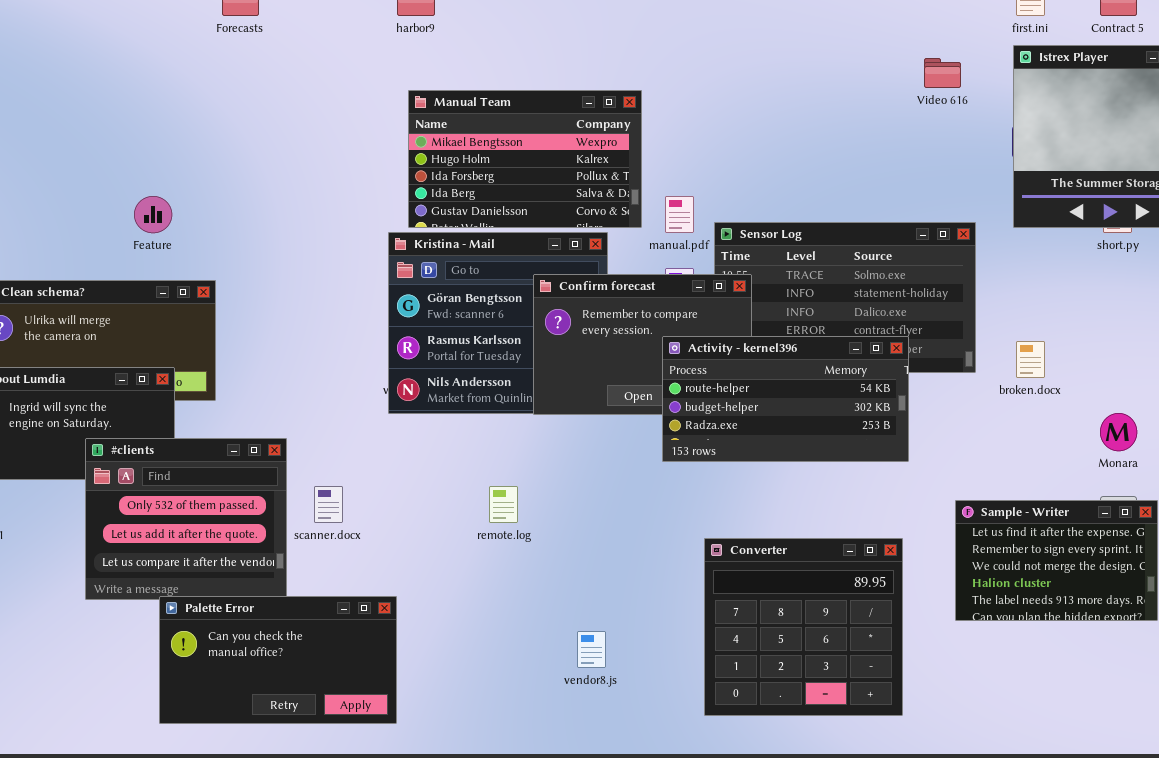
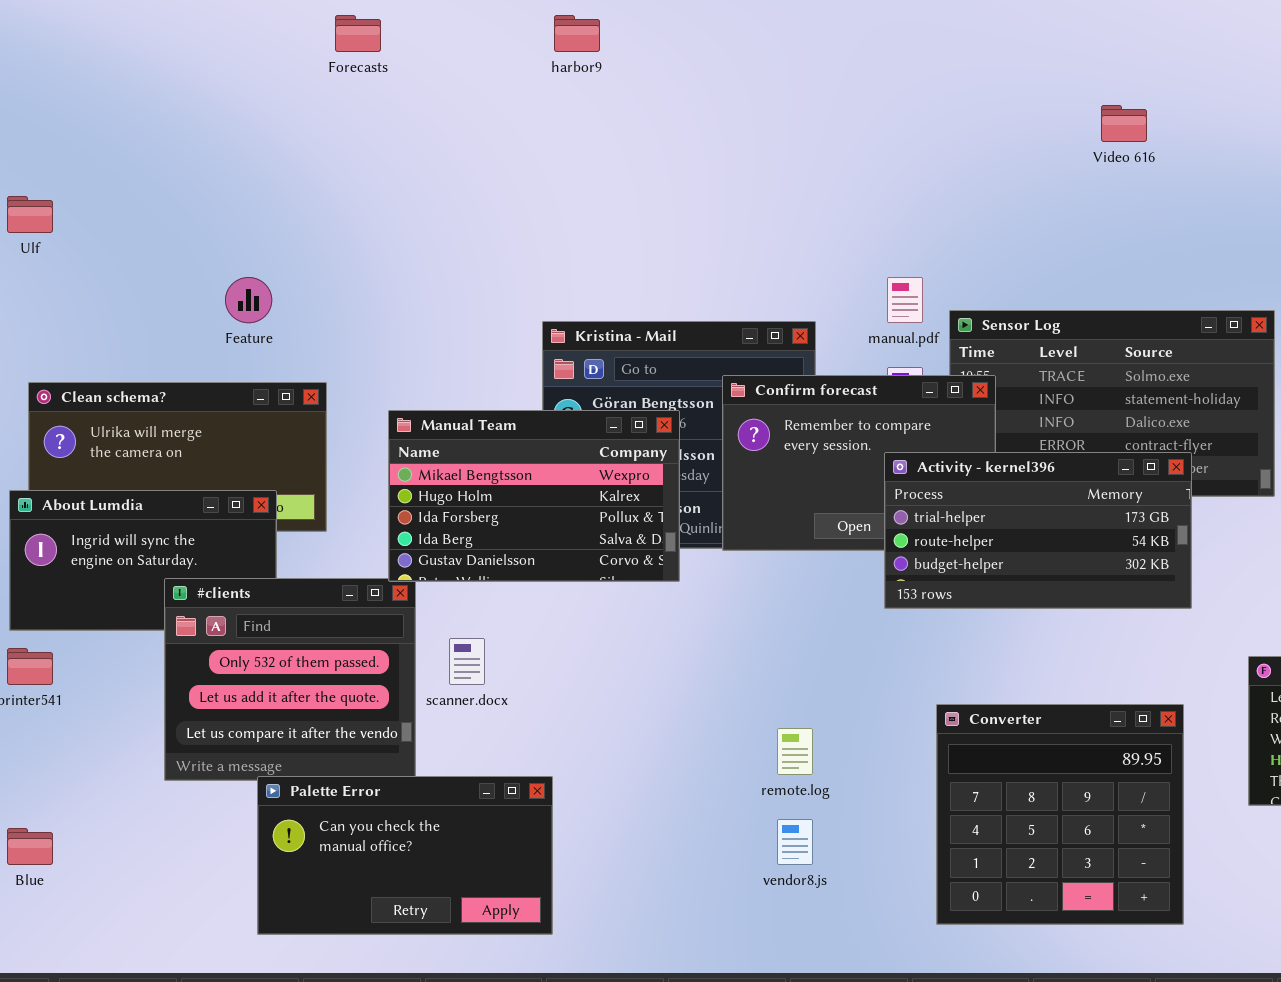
Video 616: [924,58,961,88] -> [1101,105,1147,142], moved
Manual Team: [408,90,642,228] -> [388,410,680,582], moved
Activity - kernel396: [662,336,909,462] -> [884,452,1192,609], scrolled up 1 row
remote.log: [489,486,518,523] -> [777,728,813,775], moved

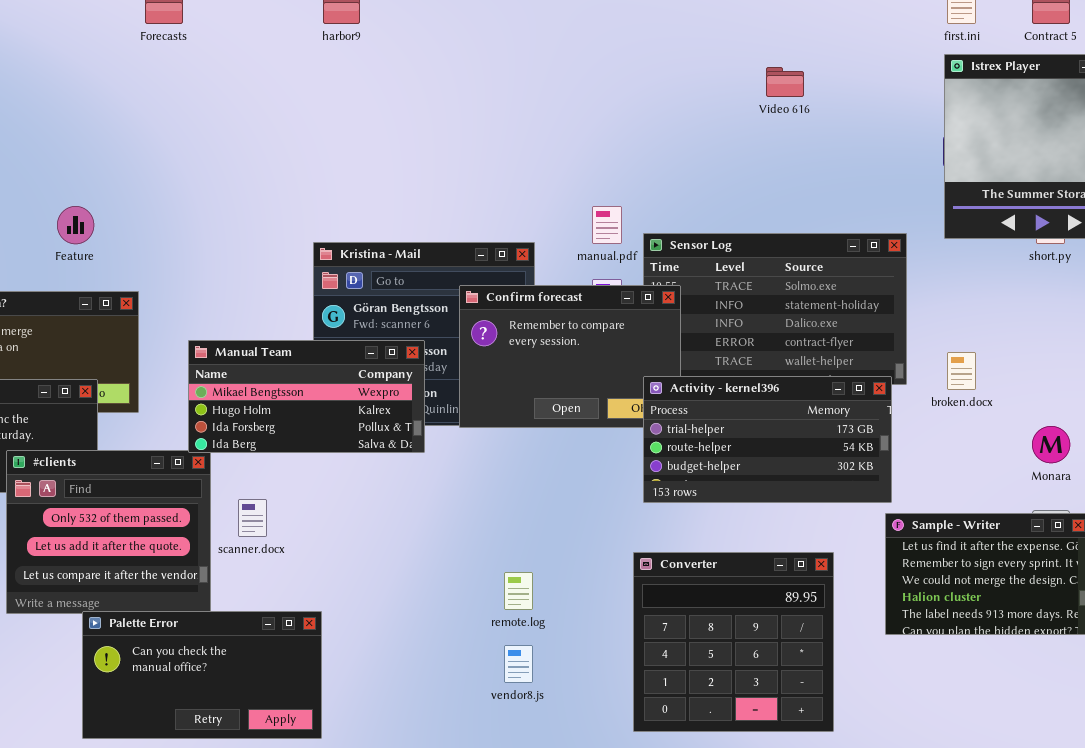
Manual Team: [388,410,680,582] -> [188,340,425,453], resized
Activity - kernel396: [884,452,1192,609] -> [643,376,892,503], moved

